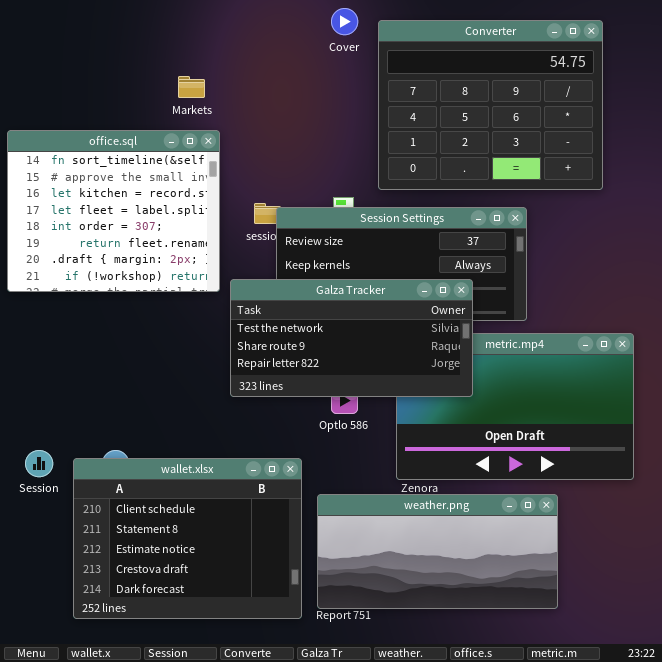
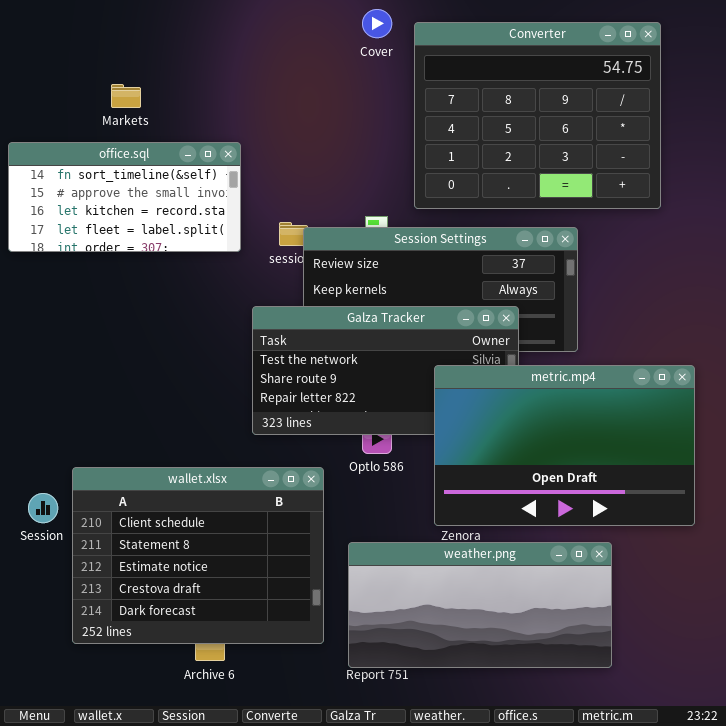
Markets: [178,76,205,98] -> [111,84,141,108], moved
office.sql: [7,130,220,292] -> [8,142,241,252], resized
metric.mp4: [396,333,634,480] -> [434,365,695,526], raised
wallet.xlsx: [73,458,302,619] -> [72,467,324,644], moved

